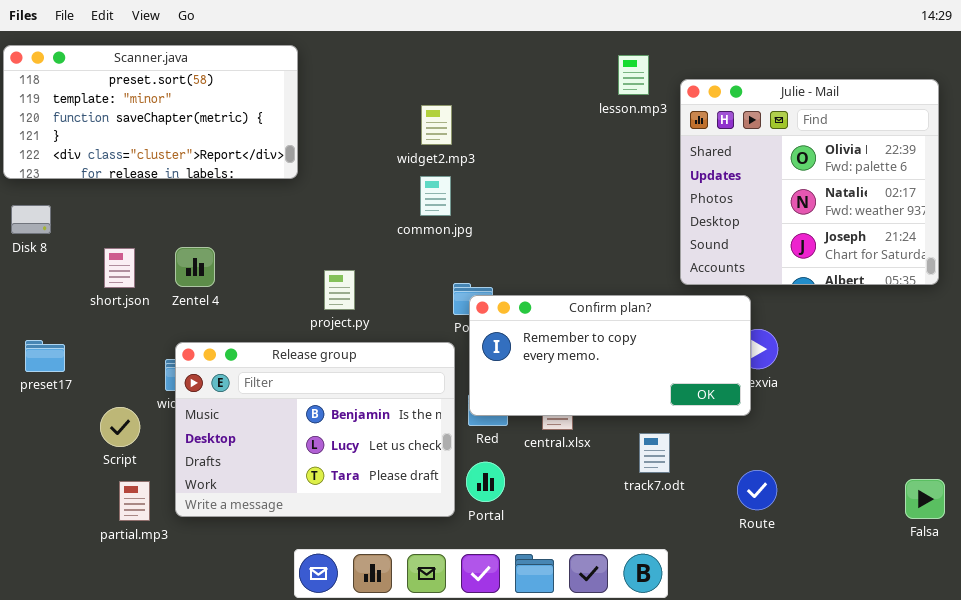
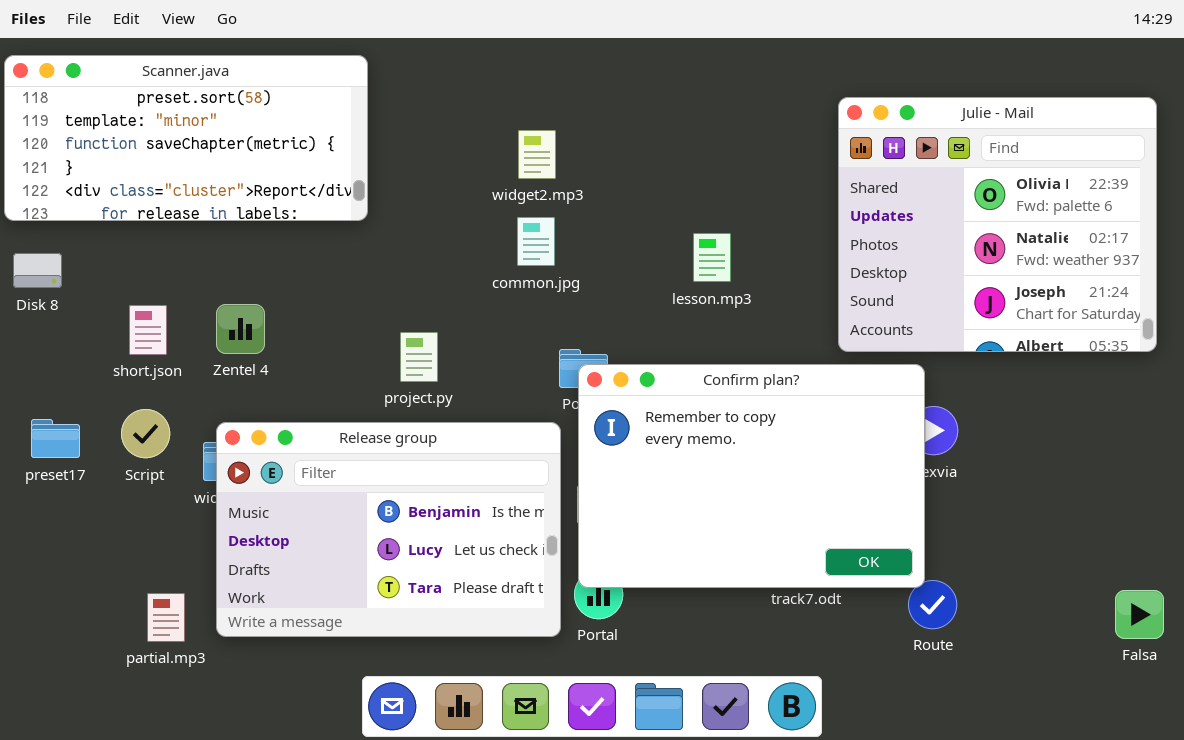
lesson.mp3: [618,55,649,95] -> [693,233,731,282], moved
Confirm plan?: [469,295,751,416] -> [578,364,925,588], resized
Script: [100,407,140,447] -> [121,409,170,458], moved

